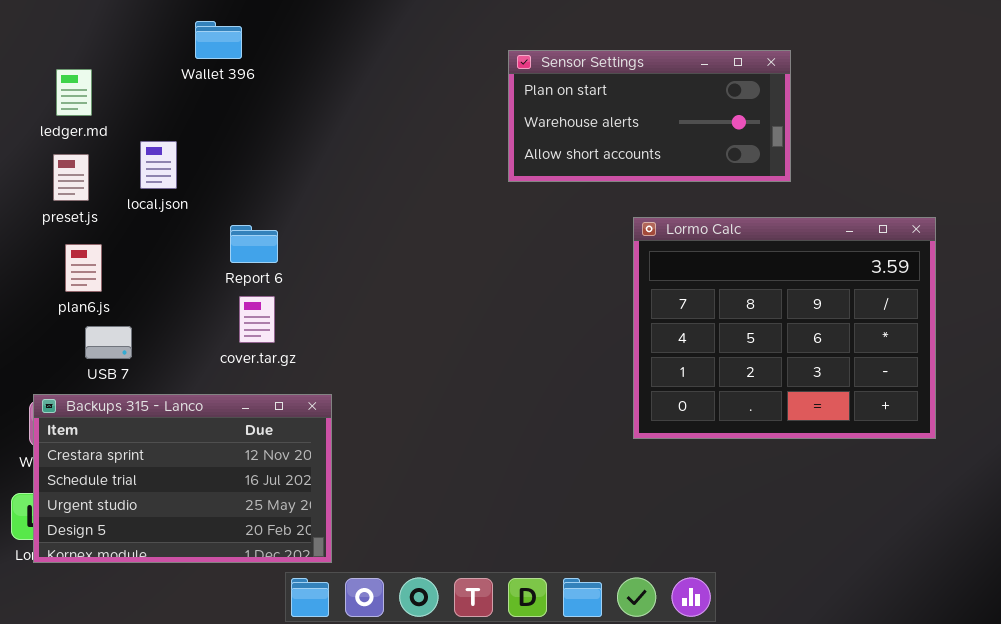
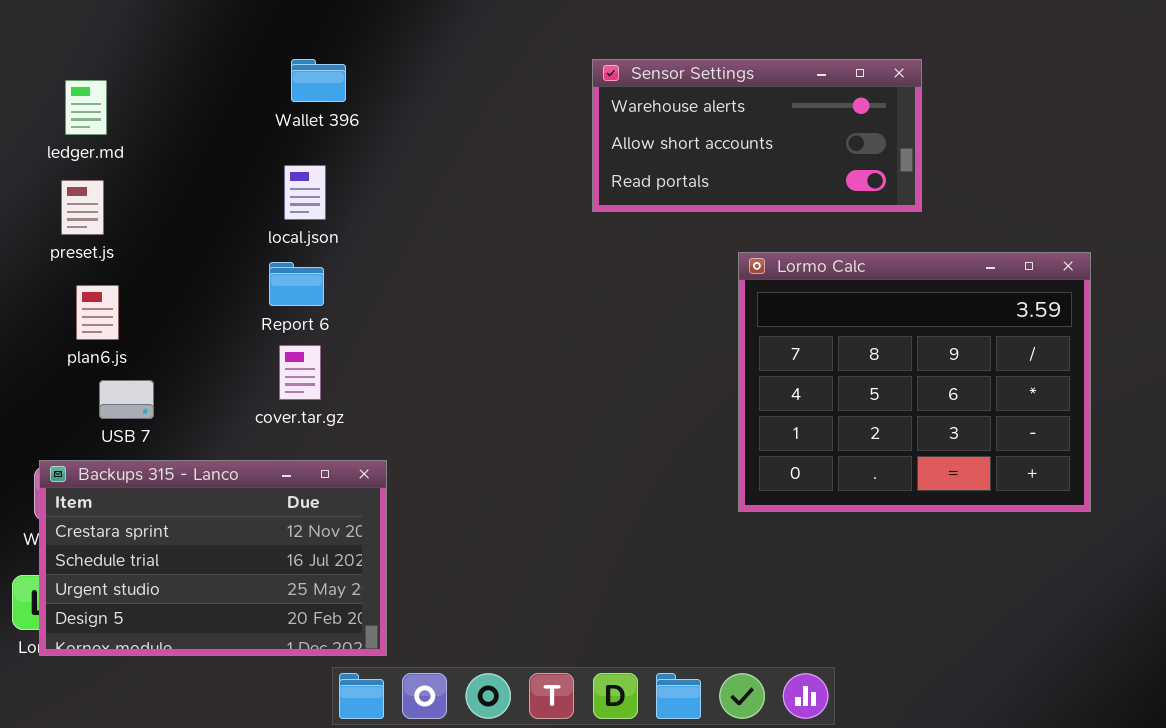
Wallet 396: [195,21,242,59] -> [291,59,346,102], moved
Sensor Settings: [508,50,791,182] -> [592,59,922,212], scrolled down 1 row
local.json: [140,141,177,189] -> [284,165,326,220], moved

